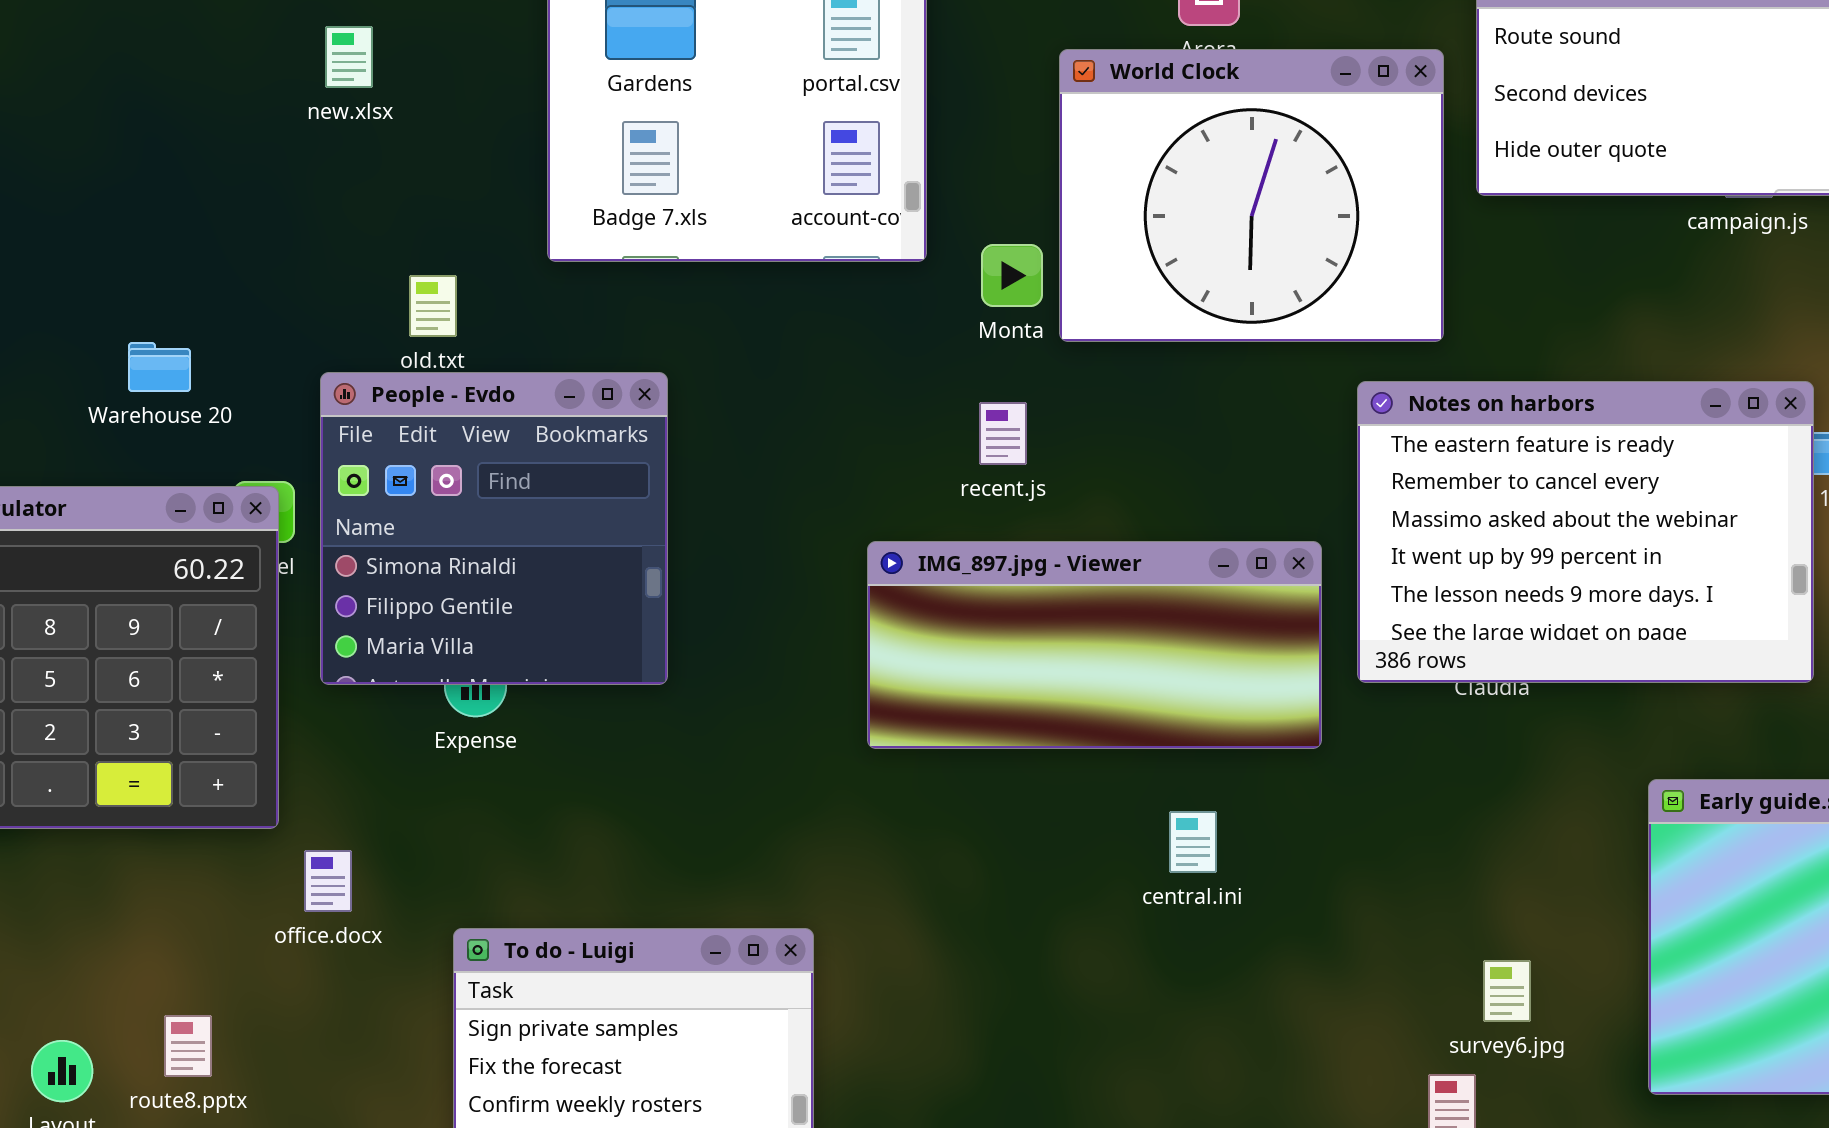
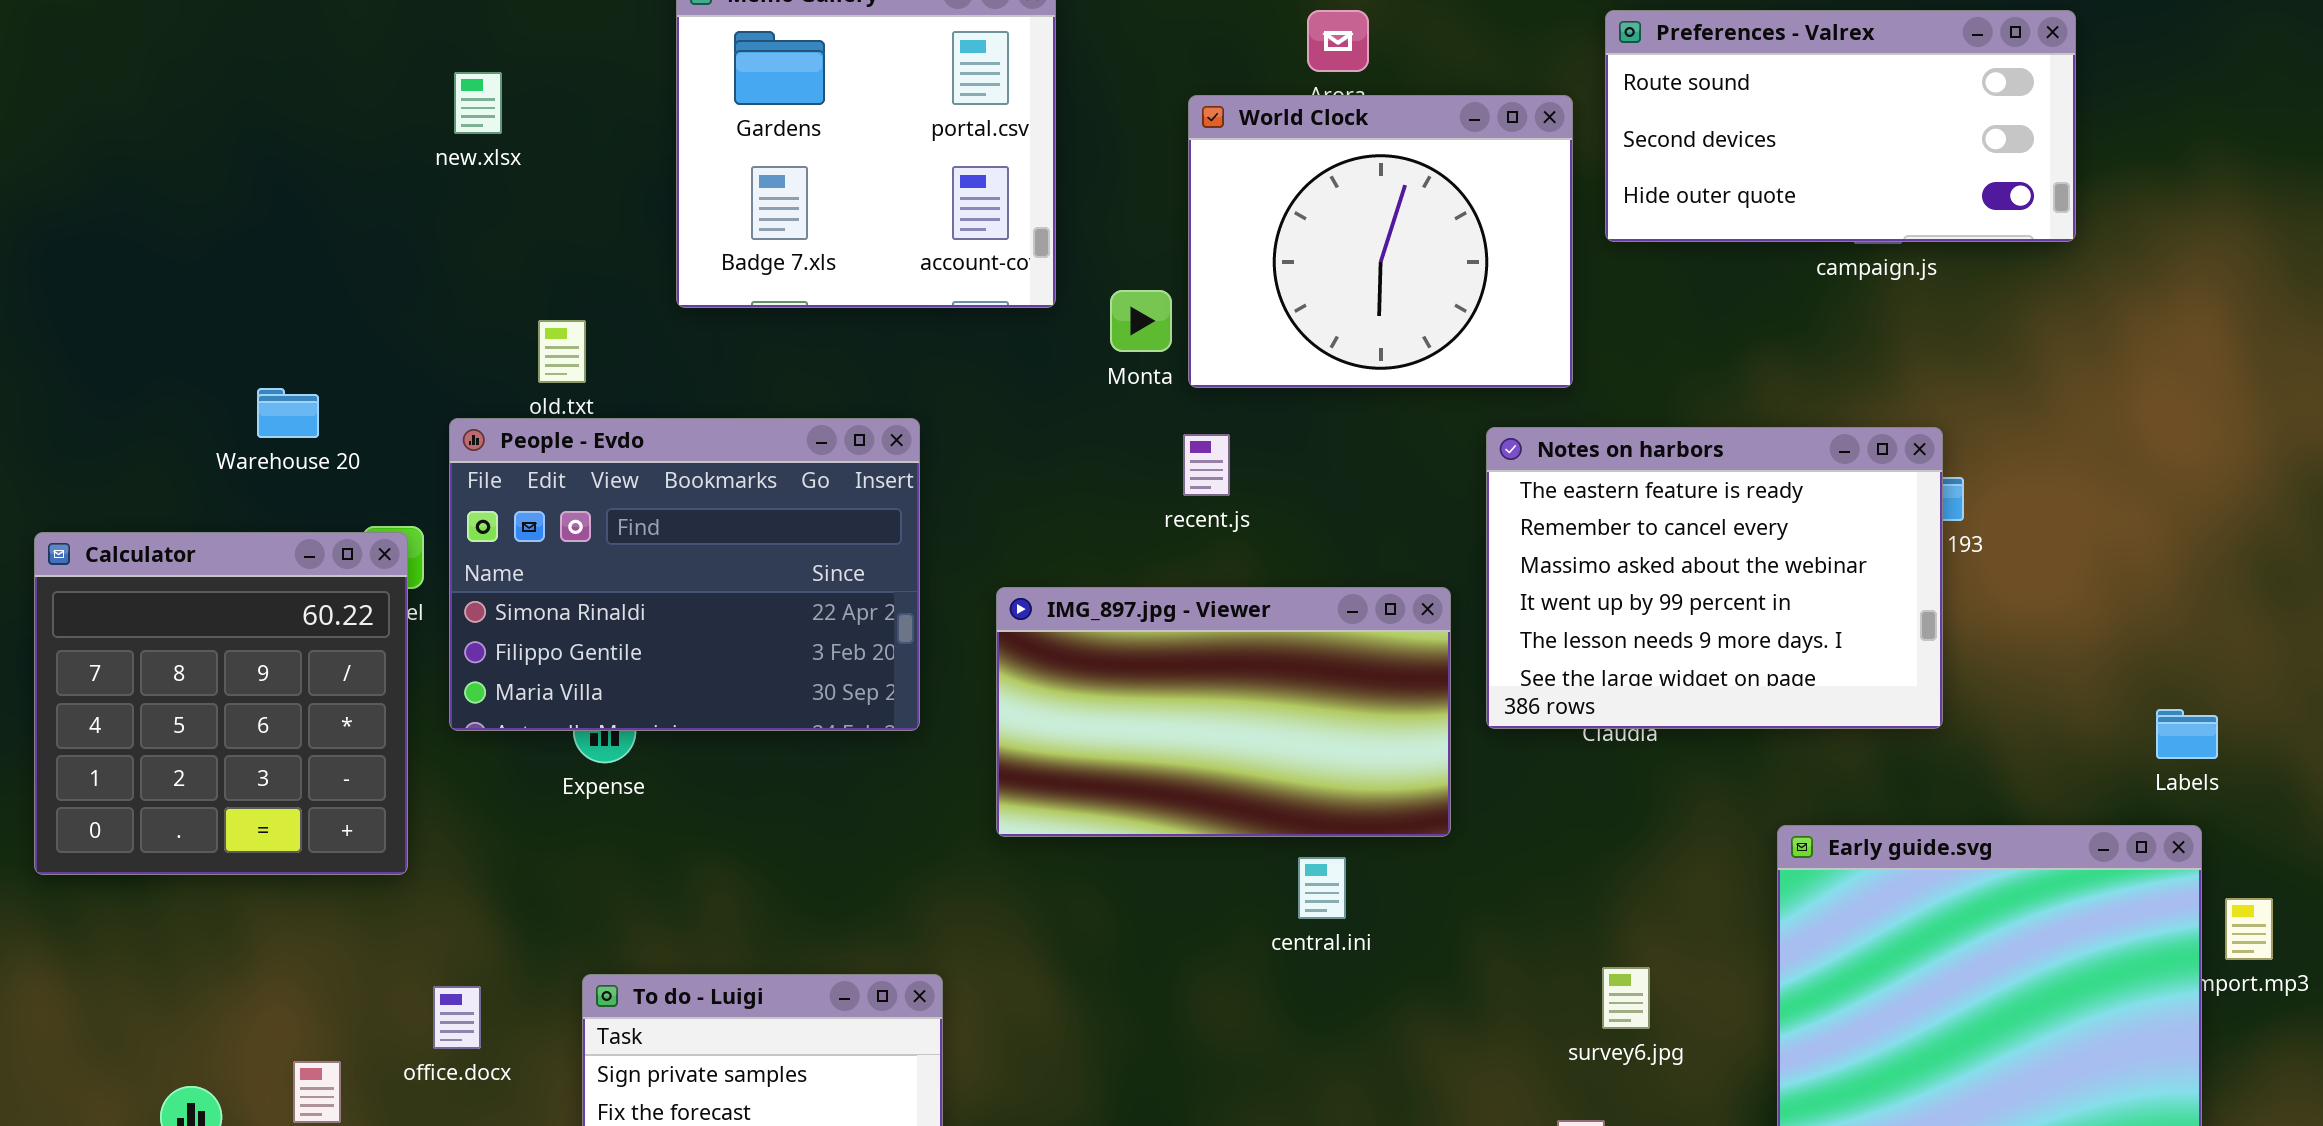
People - Evdo: [320,372,668,685] -> [449,418,920,731], resized
recent.js: [979,402,1027,465] -> [1183,434,1230,496], moved
IMG_897.jpg - Viewer: [867,541,1322,749] -> [996,587,1451,837], resized
office.docx: [304,850,352,912] -> [433,986,481,1049], moved
survey6.jpg: [1483,960,1531,1022] -> [1602,967,1650,1029], moved

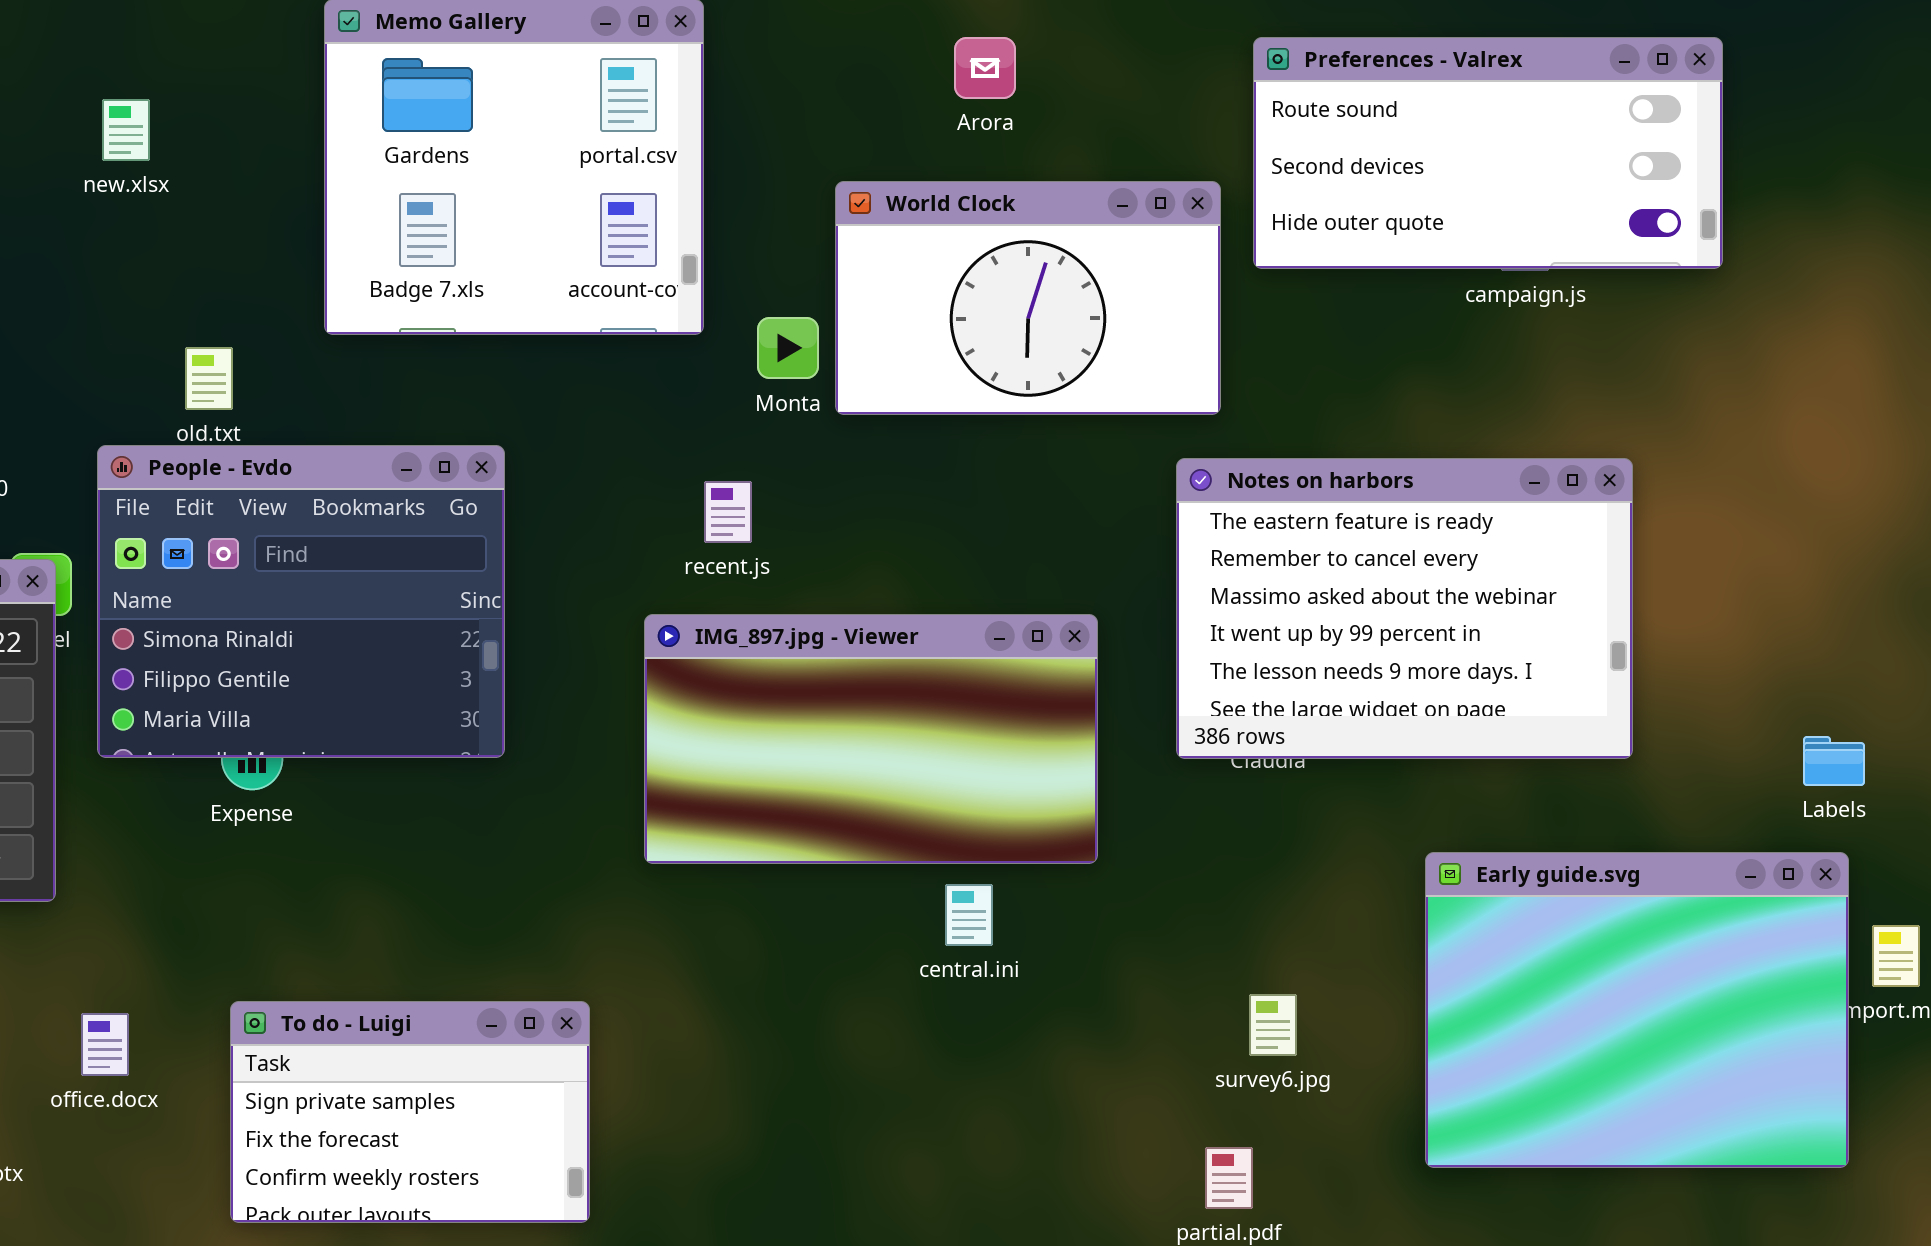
World Clock: [1188,95,1573,388] -> [835,181,1221,415], resized
People - Evdo: [449,418,920,731] -> [97,445,505,758], resized
Notes on harbors: [1486,427,1943,729] -> [1176,458,1633,759], moved
recent.js: [1183,434,1230,496] -> [704,481,752,543], moved

